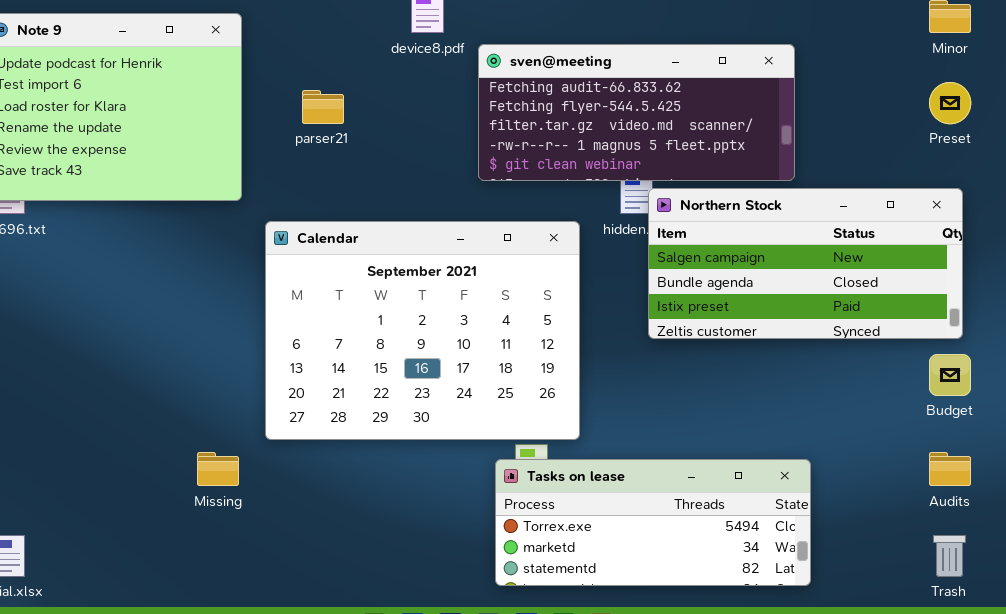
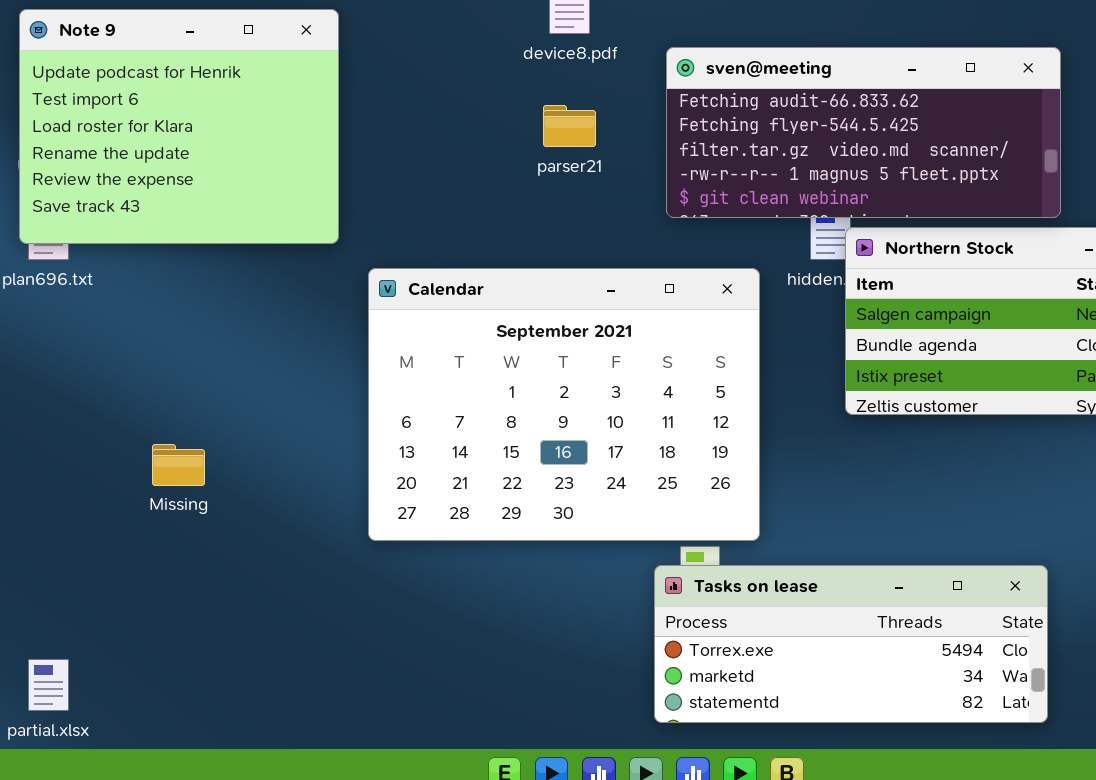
sven@meeting: [478,44,795,181] -> [666,47,1061,218], moved
parser21: [302,90,344,124] -> [543,105,596,147], moved
Missing: [197,452,239,486] -> [152,444,205,486], moved

